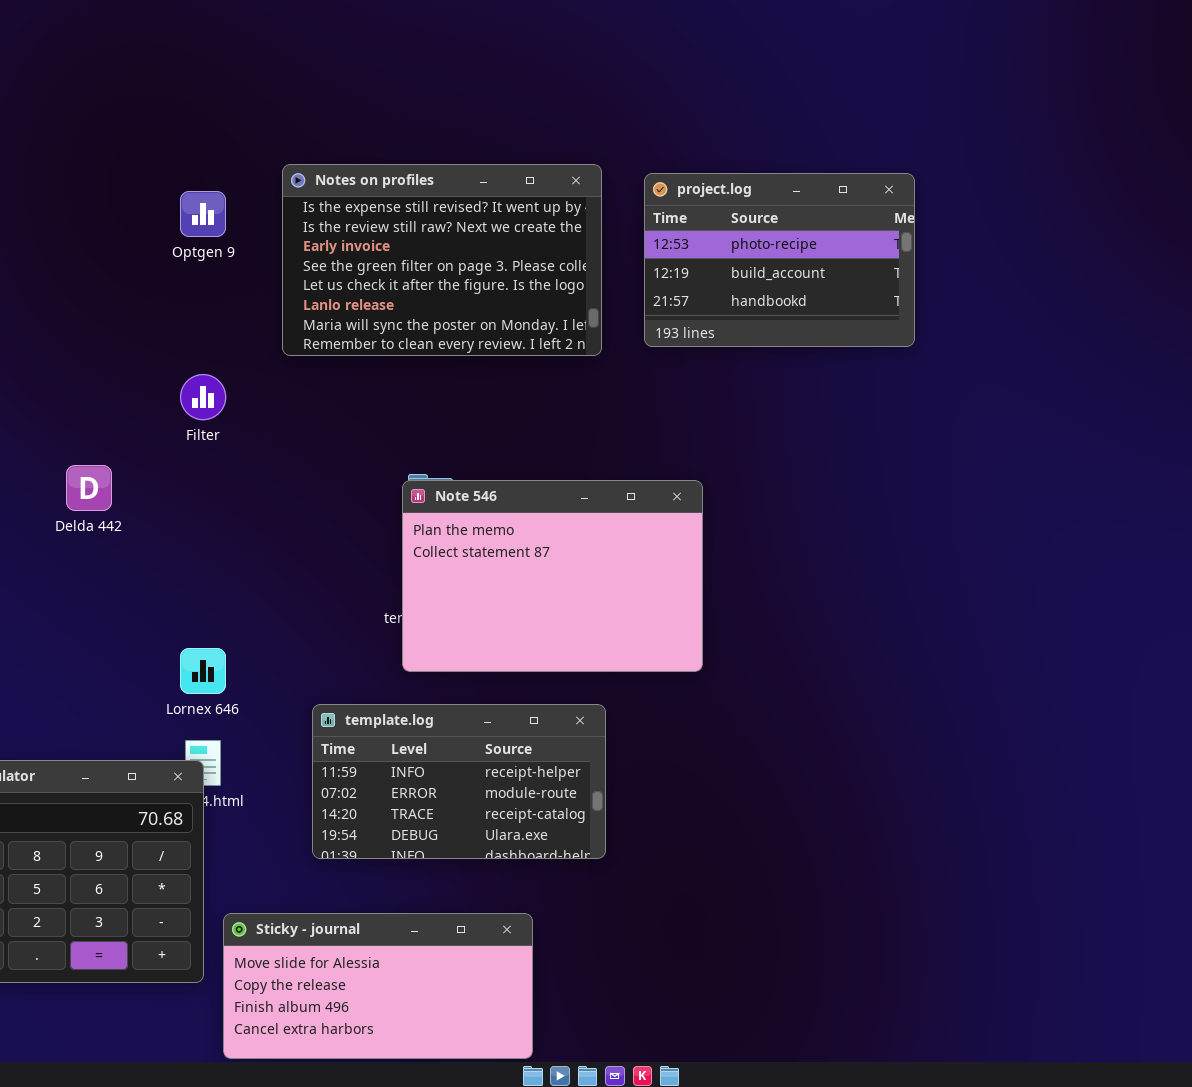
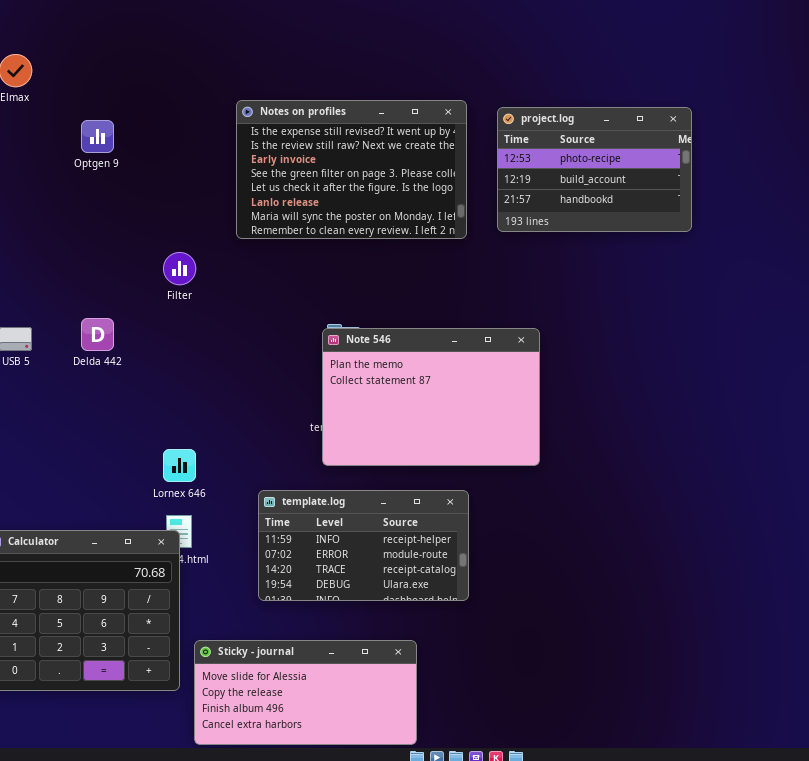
Optgen 9: [180,191,226,237] -> [81,120,114,153], moved

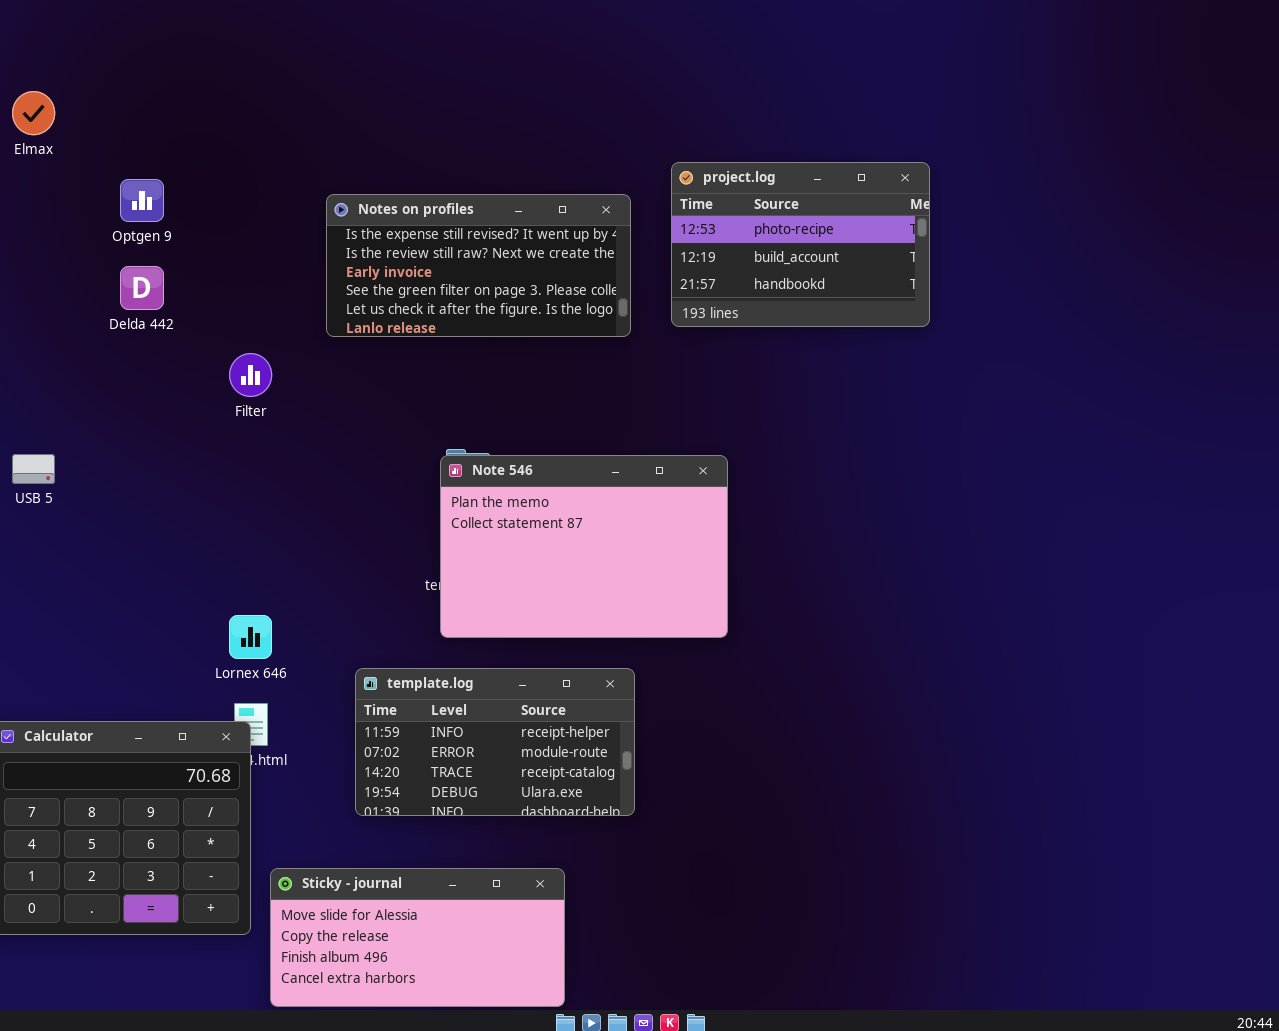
Notes on profiles: [236,100,467,239] -> [326,194,631,337], resized
Delda 442: [81,318,114,351] -> [120,266,164,310], moved

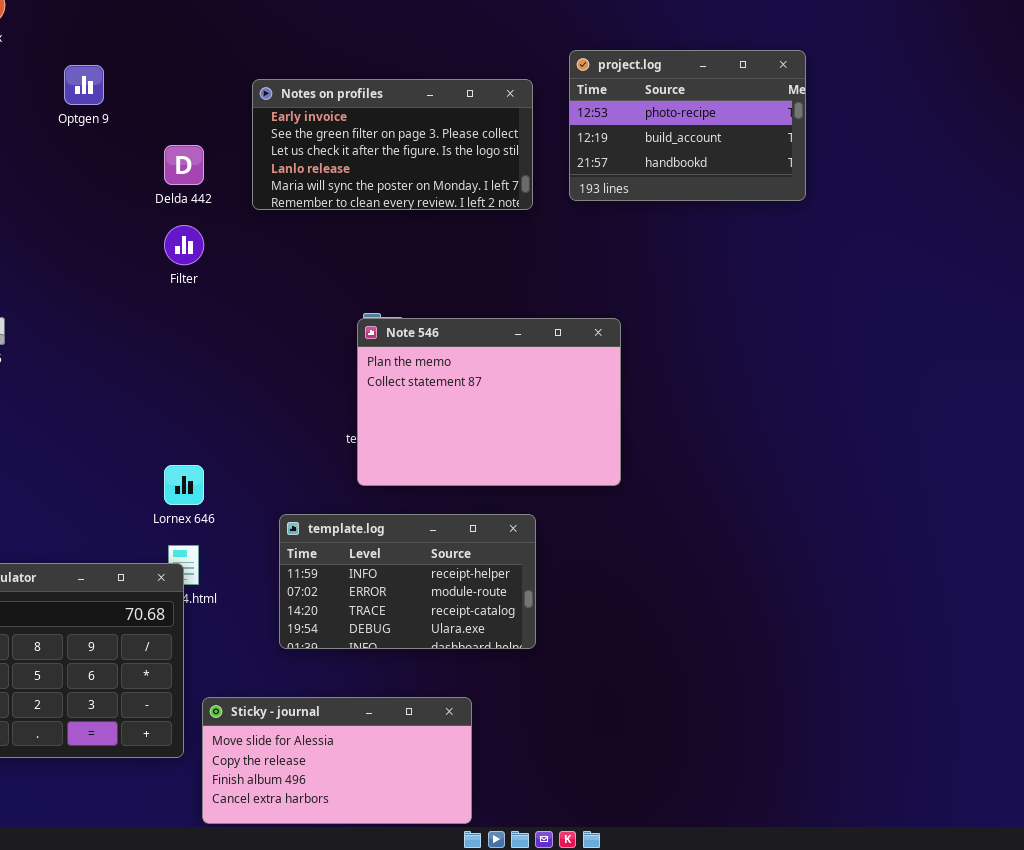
Notes on profiles: [326,194,631,337] -> [252,79,533,210], scrolled down 2 rows
Delda 442: [120,266,164,310] -> [164,145,204,185], moved

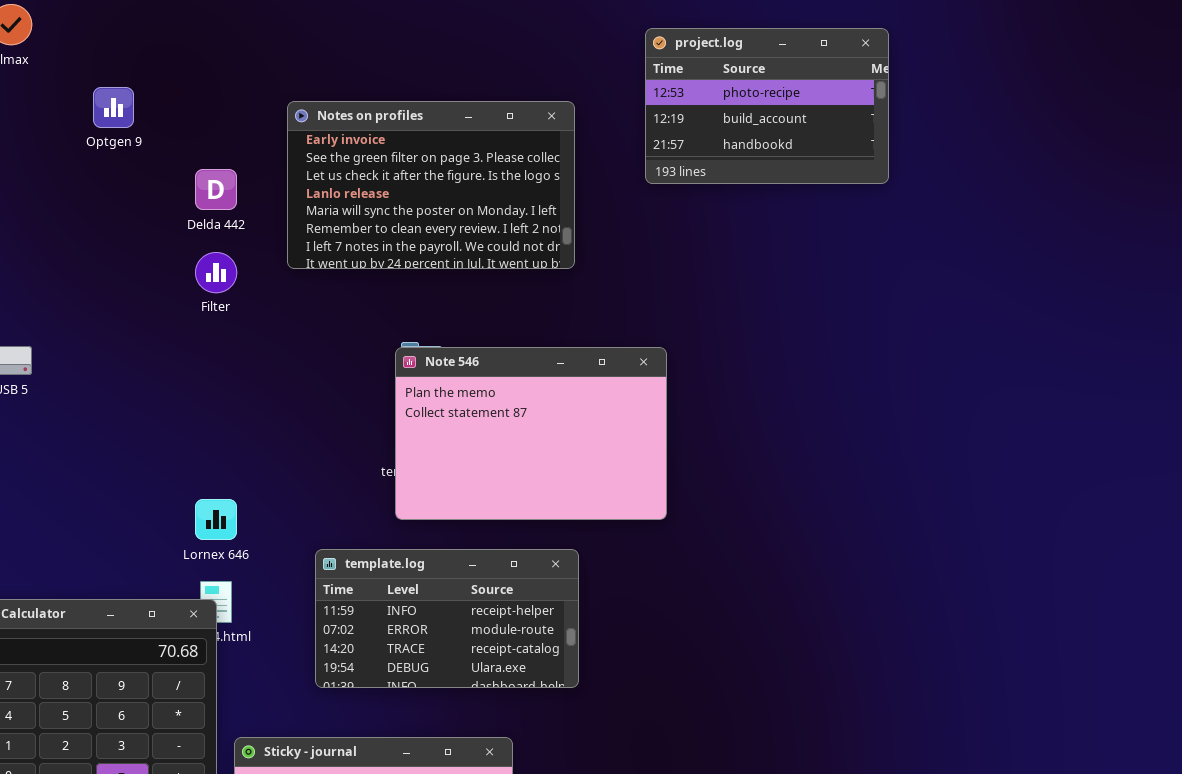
project.log: [569,50,806,201] -> [645,28,889,184], moved
Notes on profiles: [252,79,533,210] -> [287,101,575,269], resized

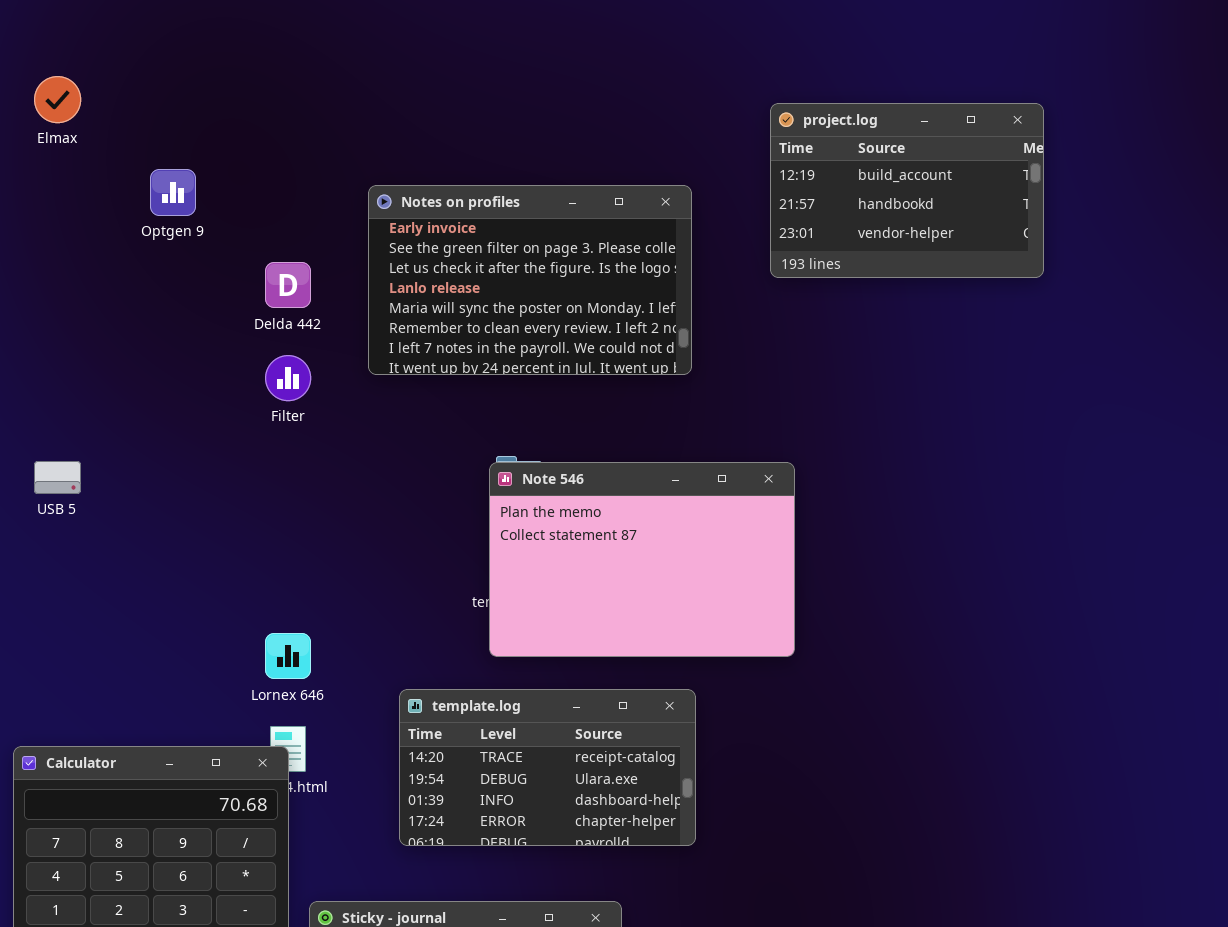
project.log: [645,28,889,184] -> [770,103,1044,278], scrolled down 1 row
template.log: [315,549,579,688] -> [399,689,696,846], scrolled down 2 rows

